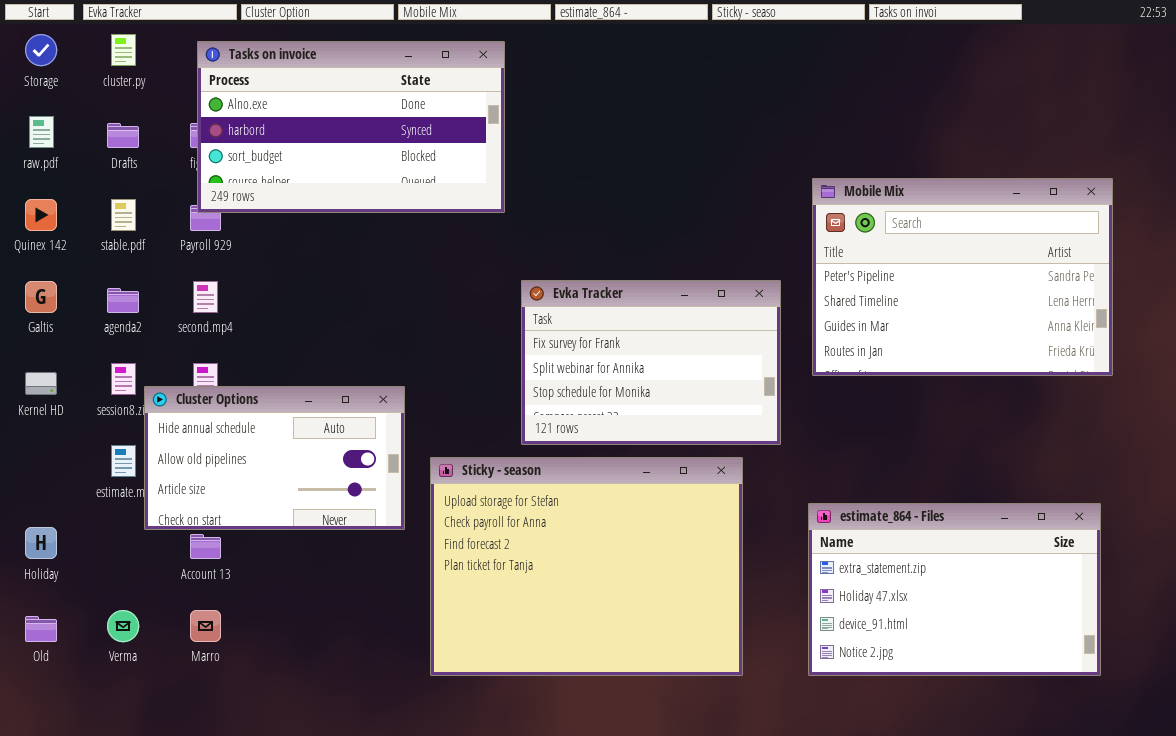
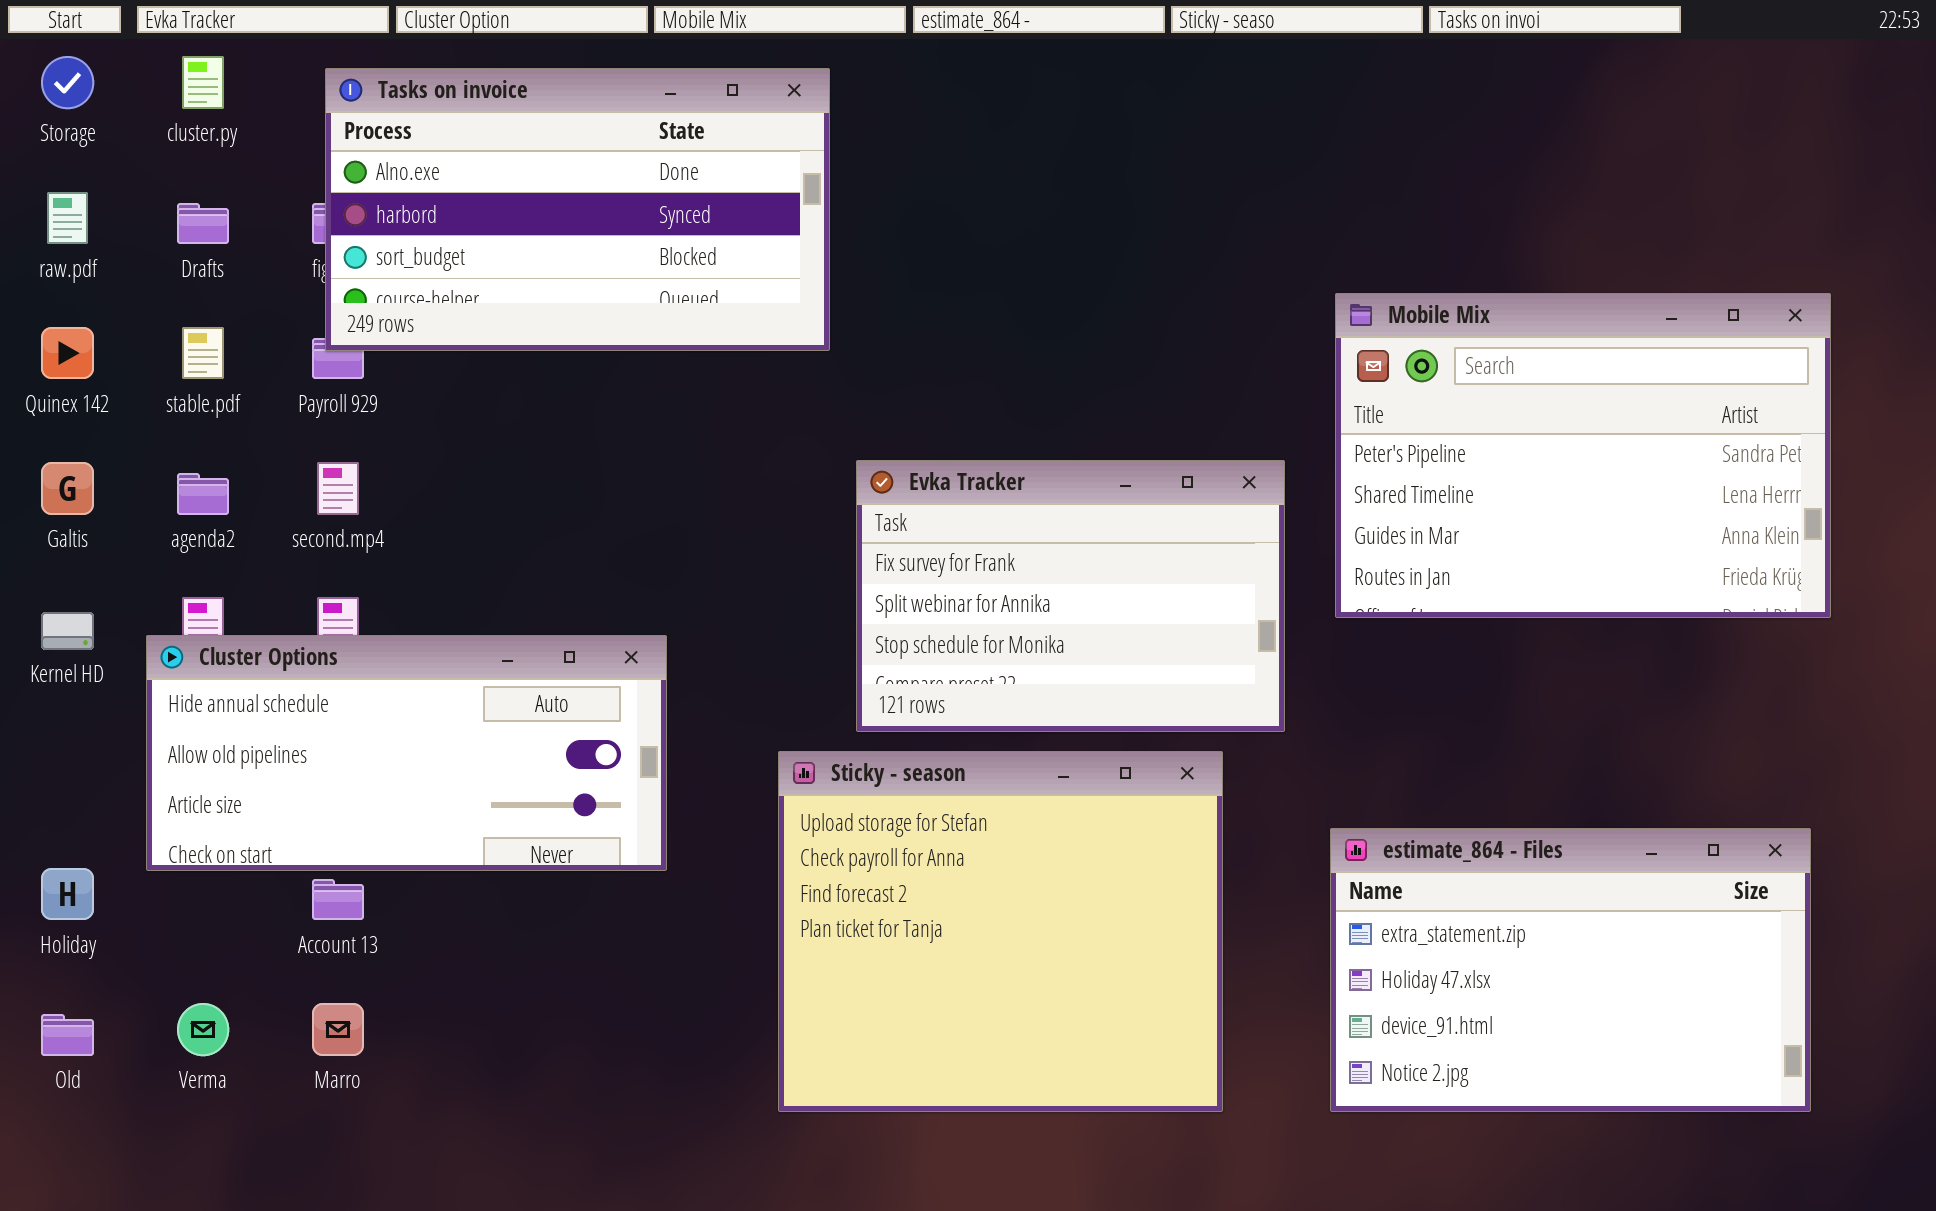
Cluster Options: [144,386,405,530] -> [146,635,667,871], resized
Sticky - season: [430,457,743,676] -> [778,751,1223,1112], resized

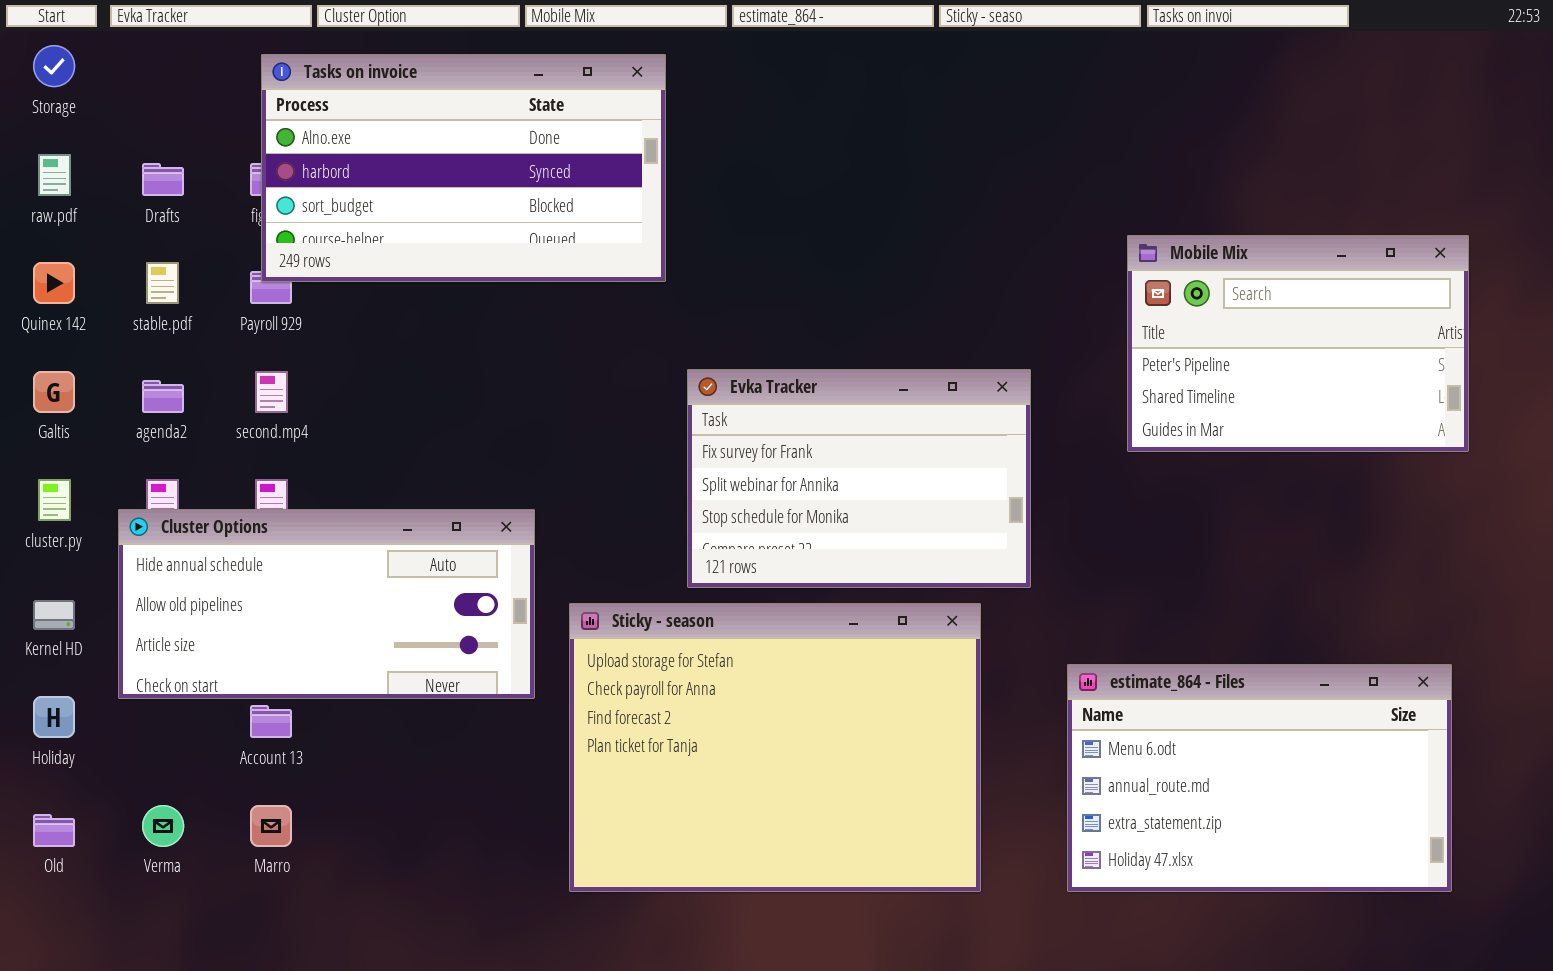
cluster.py: [182,56,224,109] -> [38,479,71,521], moved
Mobile Mix: [1335,293,1831,618] -> [1127,235,1469,452], resized
Kernel HD: [41,612,94,650] -> [33,600,75,630], moved
Sticky - season: [778,751,1223,1112] -> [569,603,981,892], resized
estimate_864 - Files: [1330,828,1811,1112] -> [1067,664,1452,892], scrolled up 2 rows

